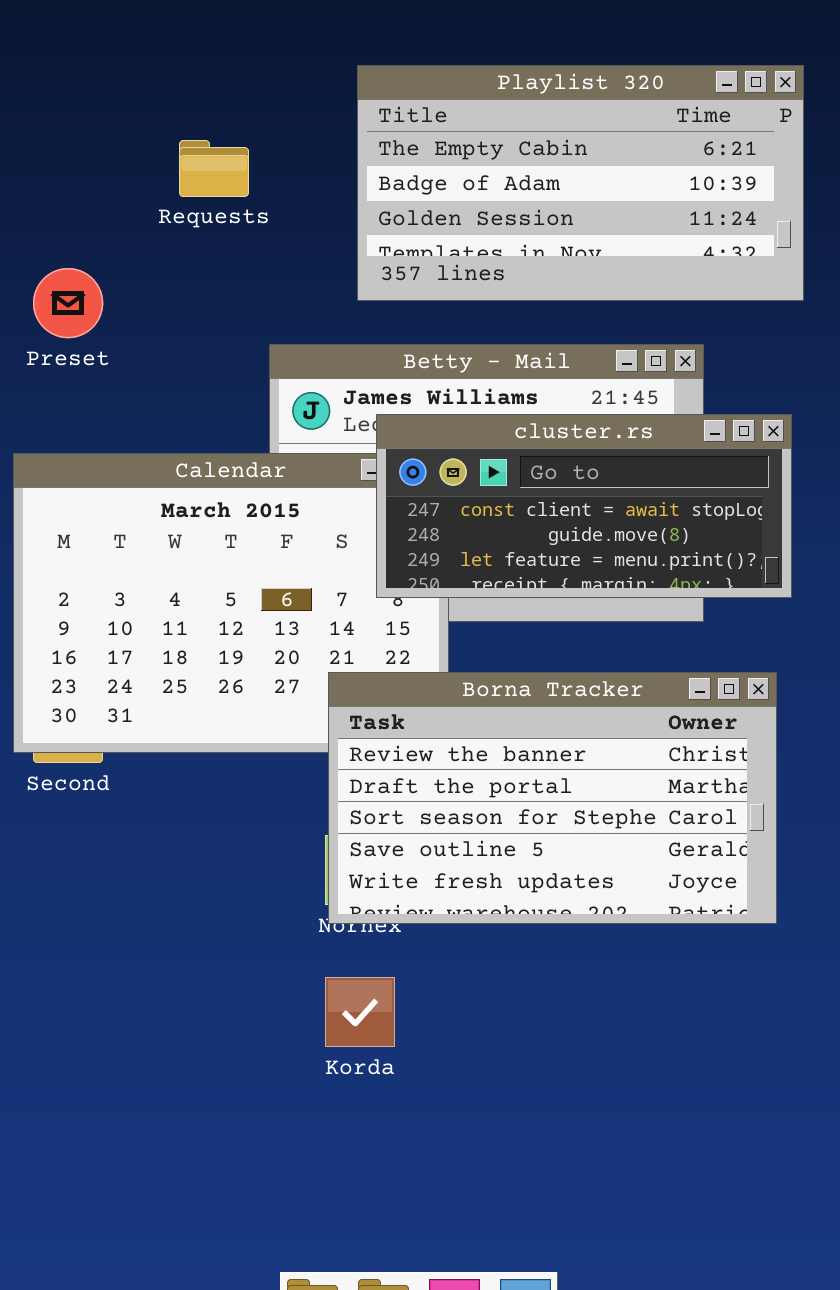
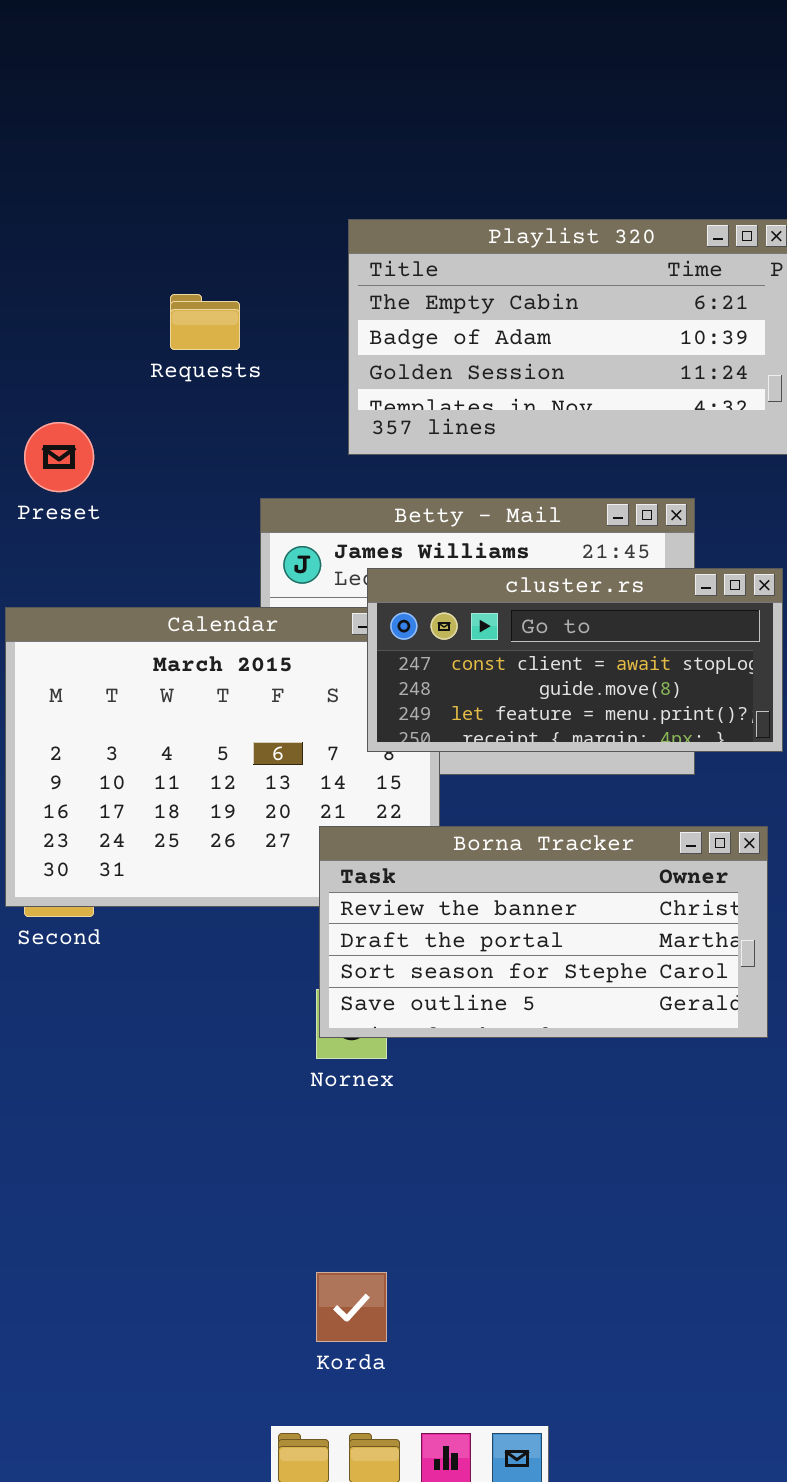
Borna Tracker: [328,672,777,924] -> [319,826,768,1038], resized
Korda: [325,977,395,1047] -> [316,1272,387,1342], moved

